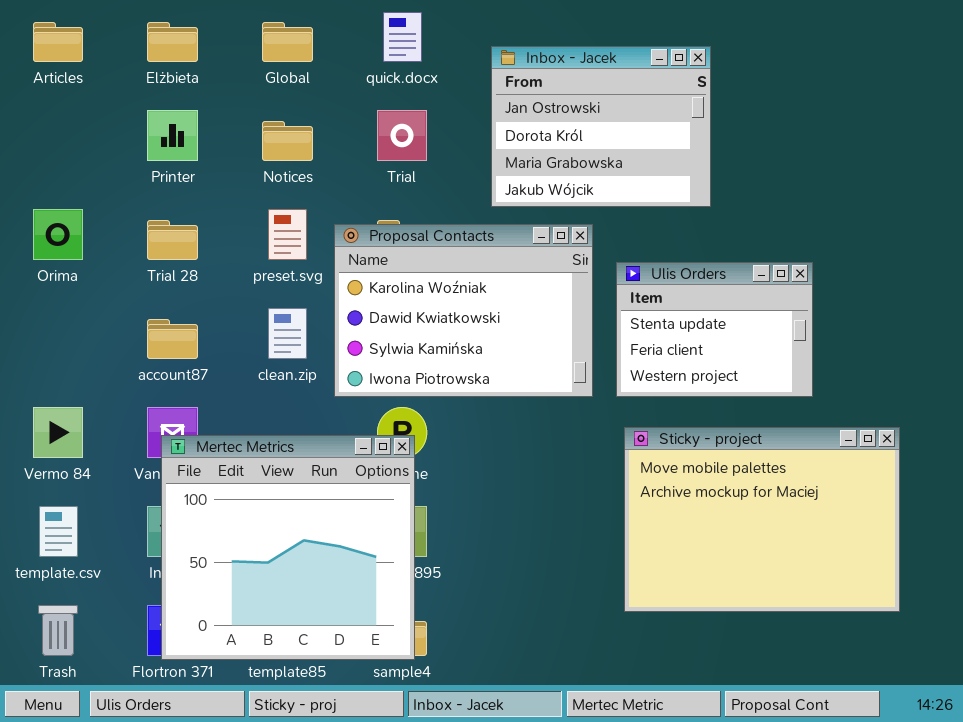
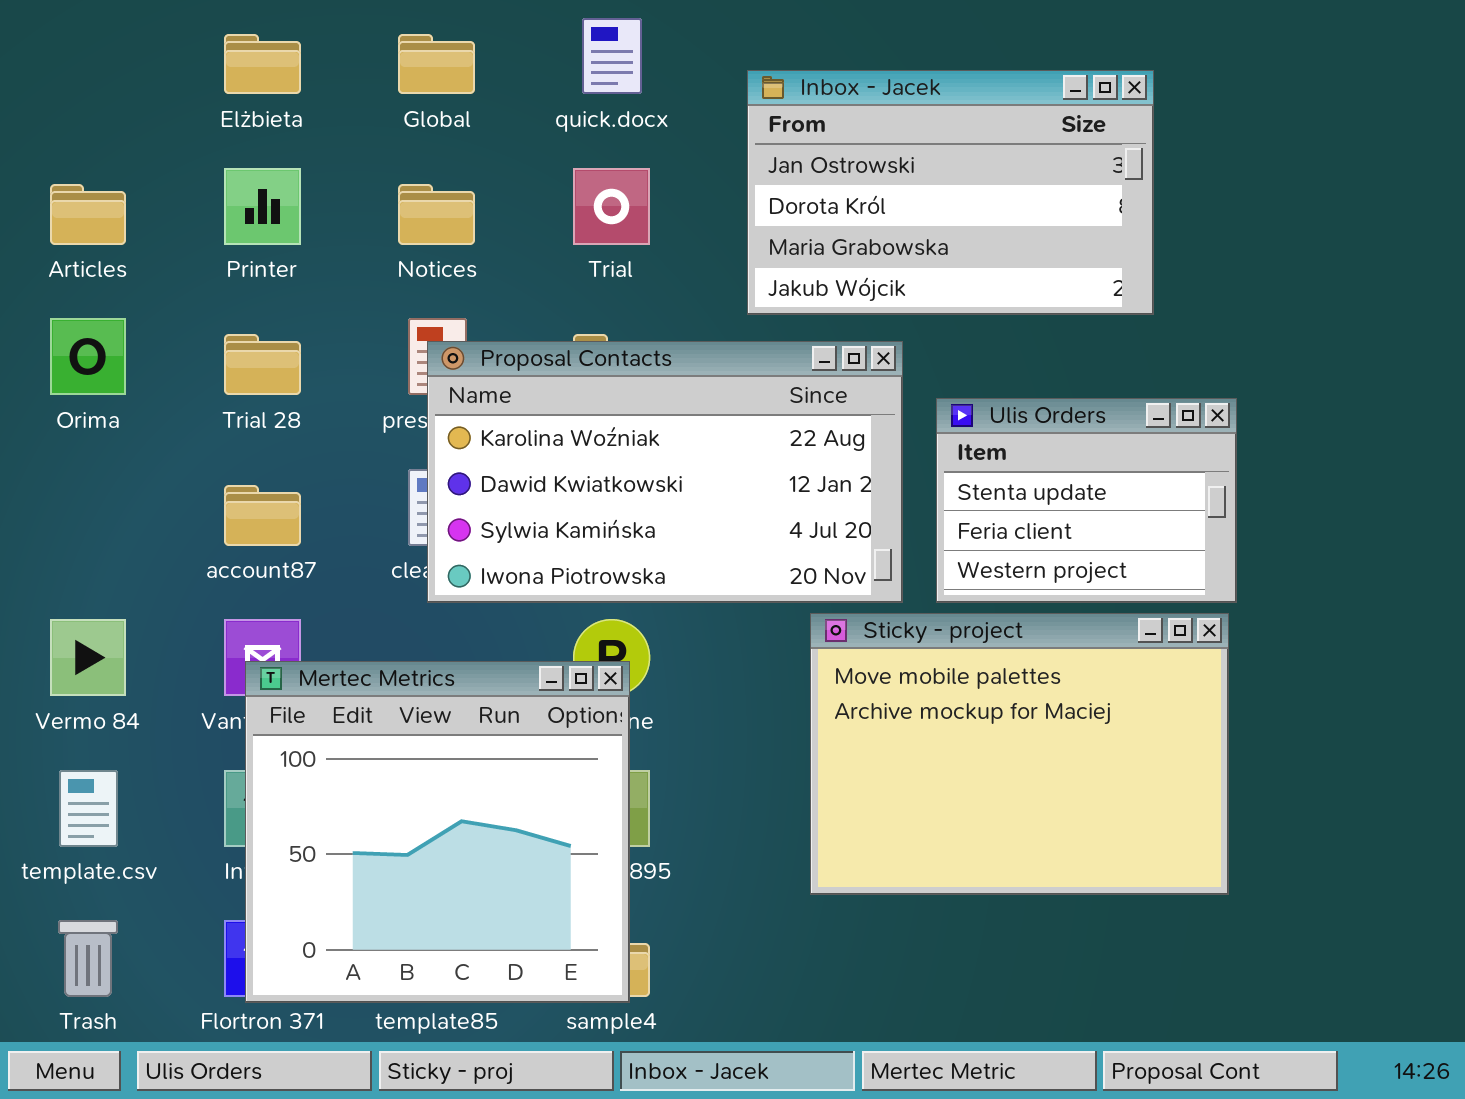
Articles: [33,22,83,62] -> [50,184,126,245], moved
Inbox - Jacek: [491,46,711,207] -> [747,70,1154,315], resized
Proposal Contacts: [334,224,593,397] -> [427,341,903,603], resized
Sticky - project: [624,427,900,612] -> [810,613,1229,895], moved

